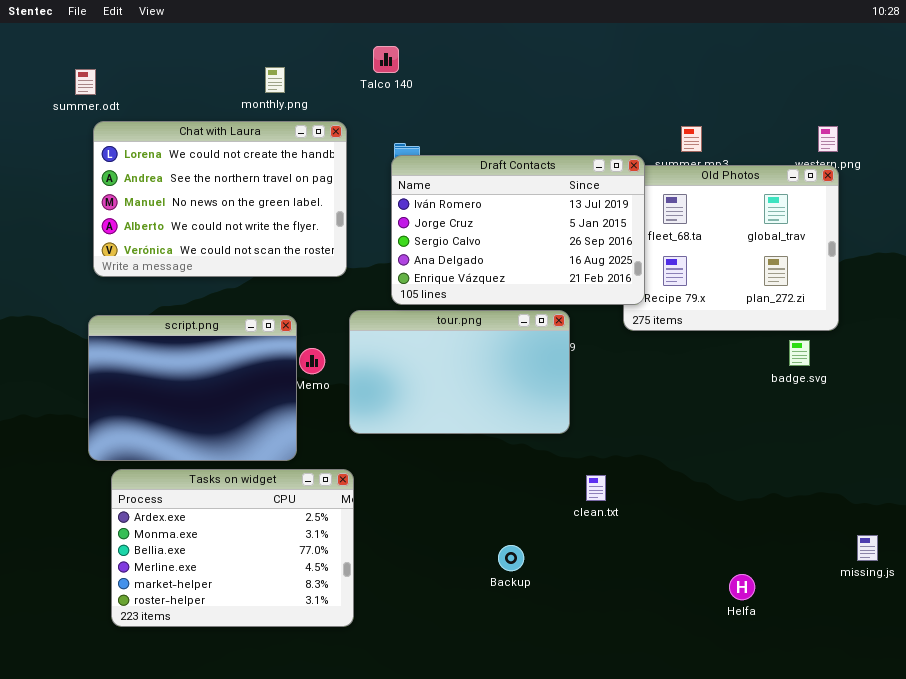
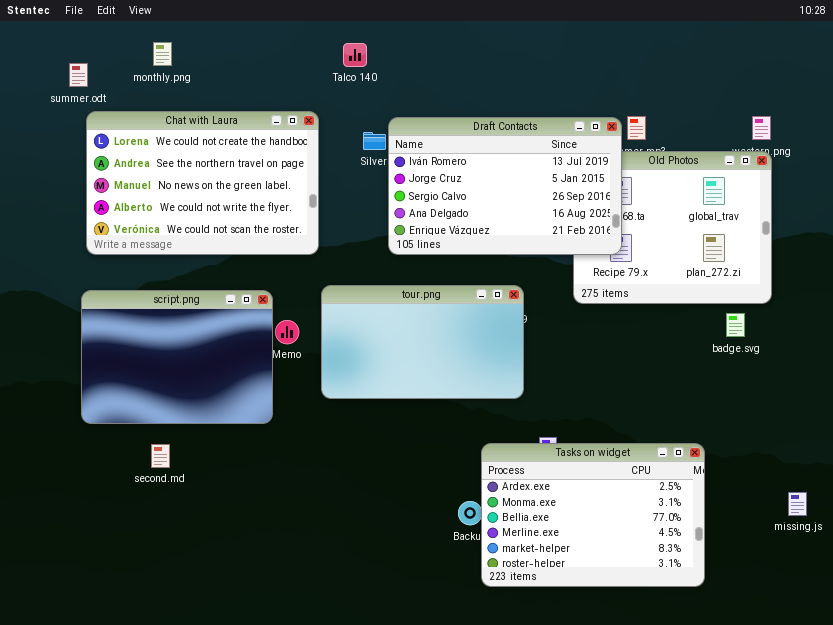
monthly.png: [265,67,285,93] -> [153,42,172,66], moved
Draft Contacts: [391,155,645,305] -> [388,117,622,255], moved
Tasks on widget: [111,469,354,627] -> [481,443,705,587], moved

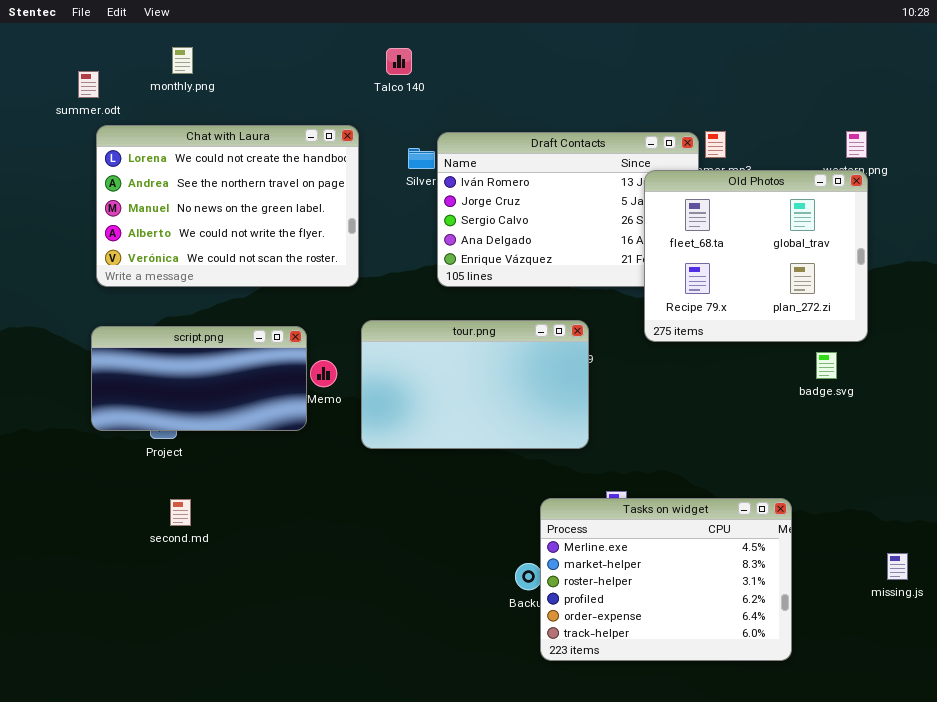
Old Photos: [573,151,772,304] -> [644,170,868,342], raised
script.png: [81,290,273,424] -> [91,326,307,431], resized
Tasks on widget: [481,443,705,587] -> [540,498,792,661], scrolled down 3 rows

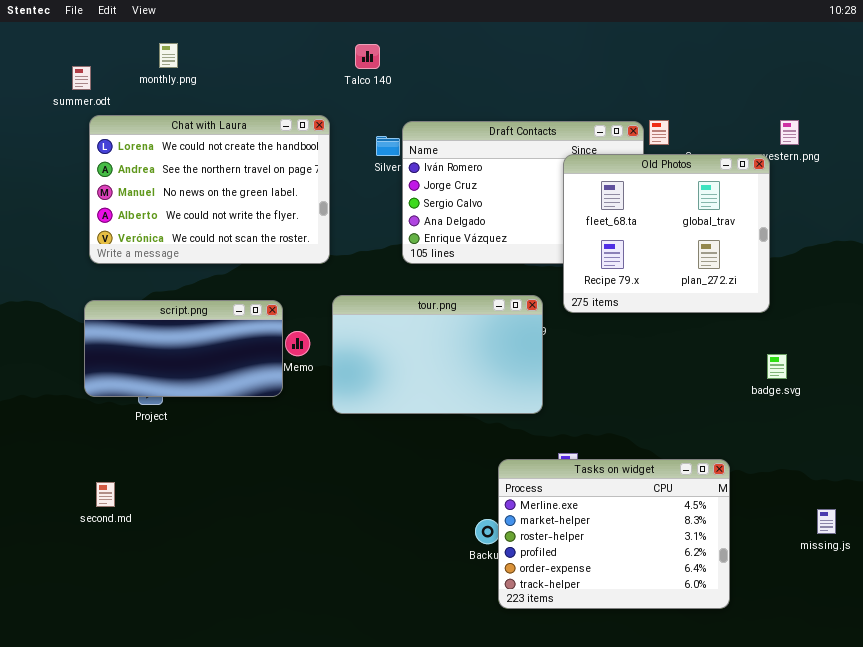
Old Photos: [644,170,868,342] -> [563,154,770,313], moved
badge.svg: [816,352,837,379] -> [767,354,787,379], moved
second.md: [170,499,191,526] -> [96,482,115,507], moved

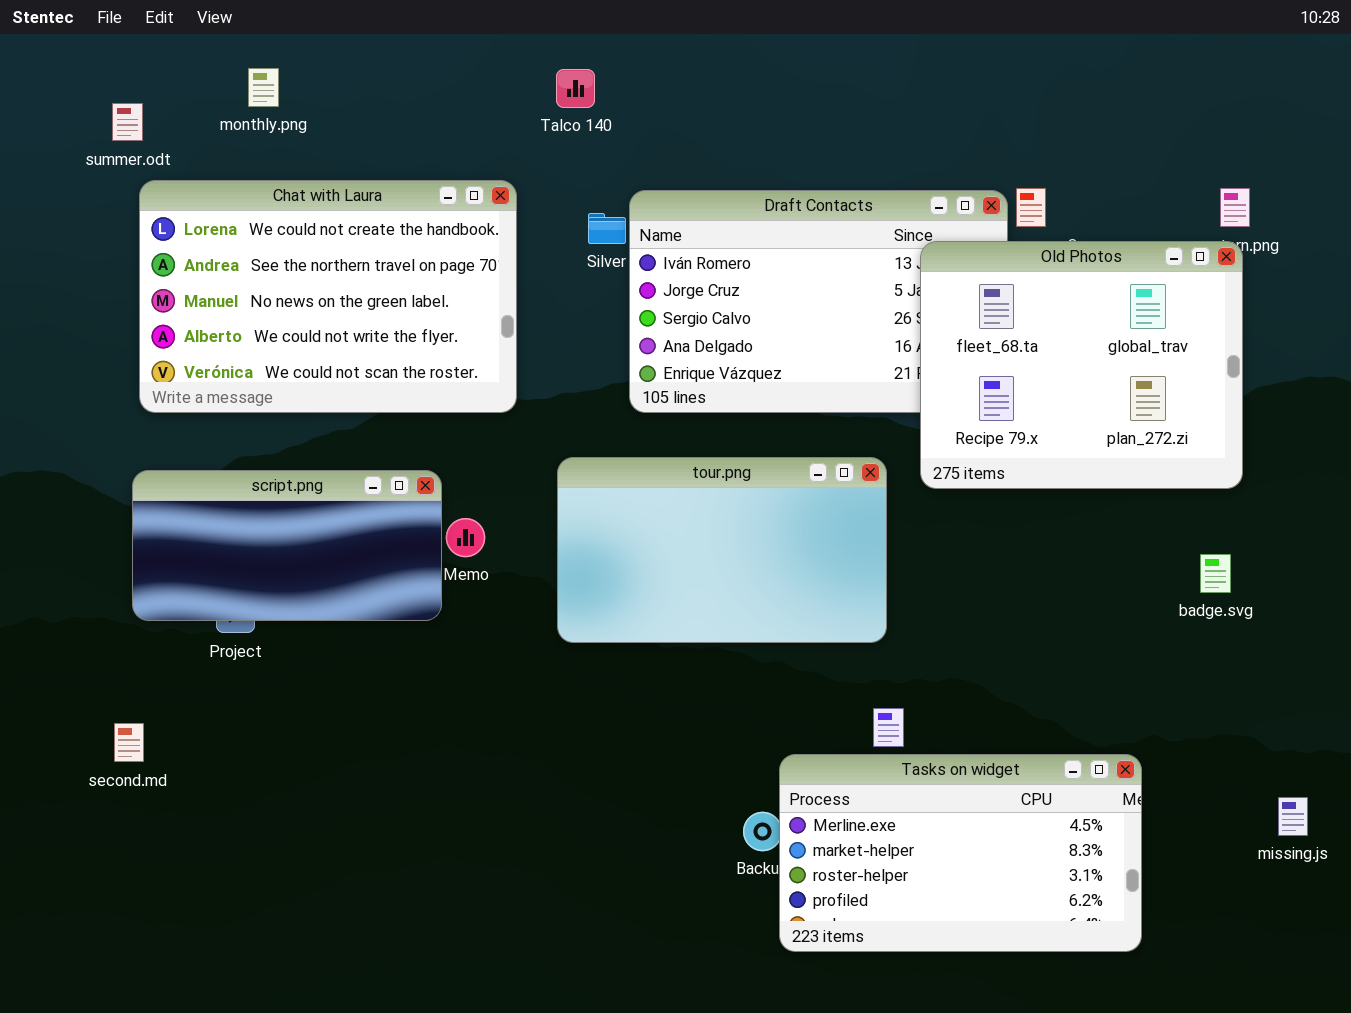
Old Photos: [563,154,770,313] -> [920,241,1243,489], moved
tour.png: [332,295,543,414] -> [557,457,887,643], moved
Tasks on widget: [498,459,730,609] -> [779,754,1142,952], resized
second.md: [96,482,115,507] -> [114,723,144,762], moved

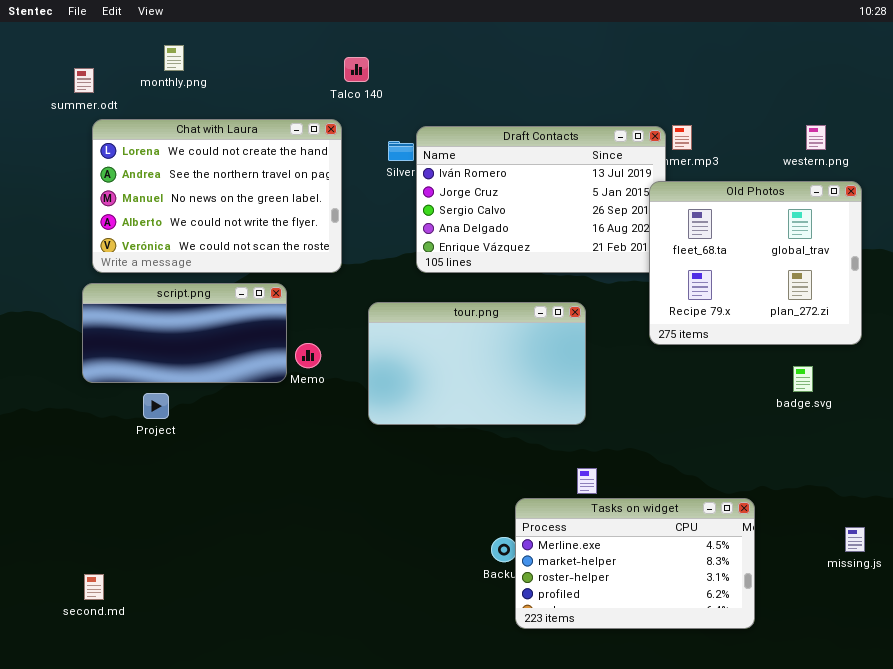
Talco 140: [556,69,595,108] -> [344,57,369,82], moved
Old Photos: [920,241,1243,489] -> [649,181,862,345], moved
script.png: [132,470,442,621] -> [82,283,287,383], moved
second.md: [114,723,144,762] -> [84,574,104,600], moved

